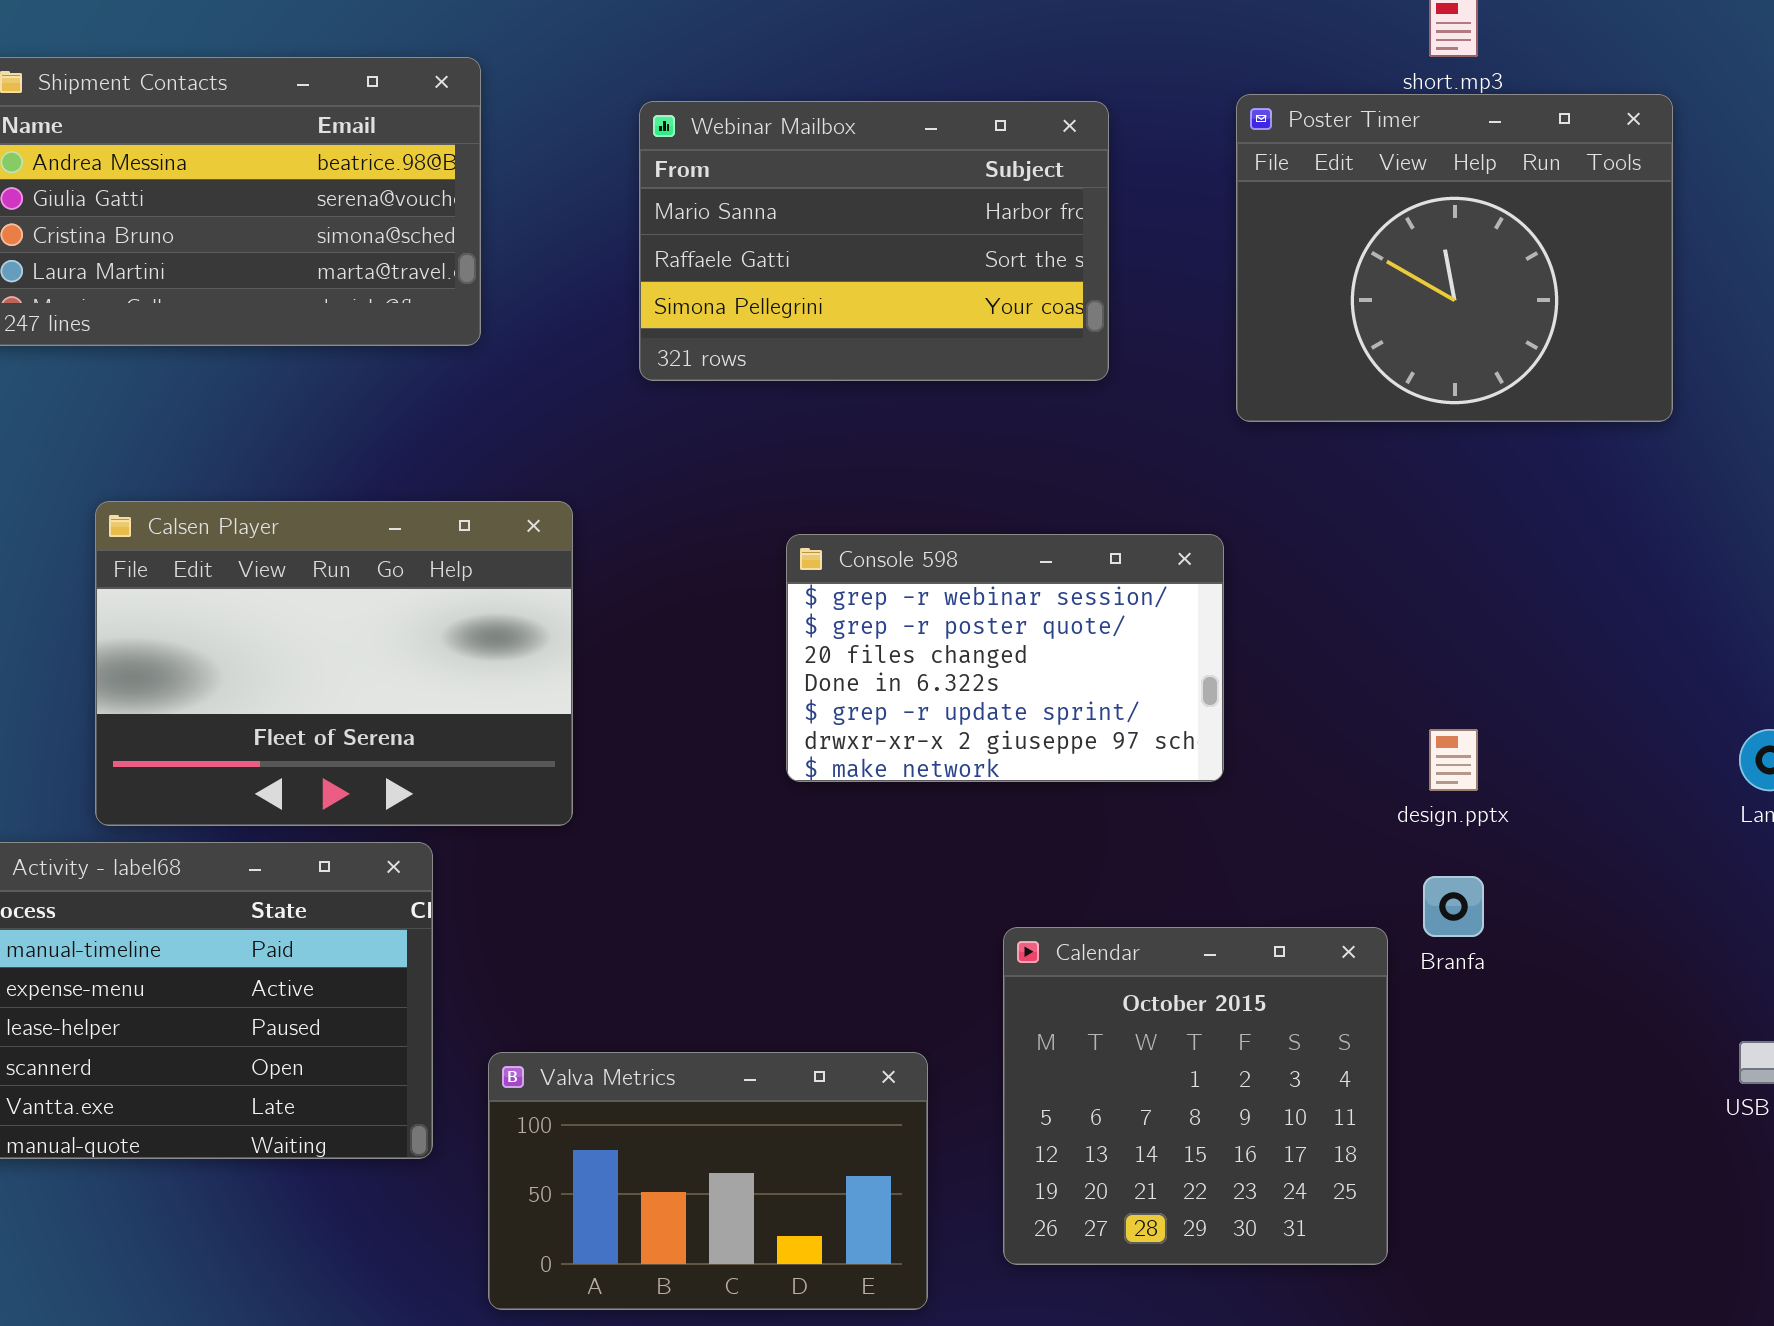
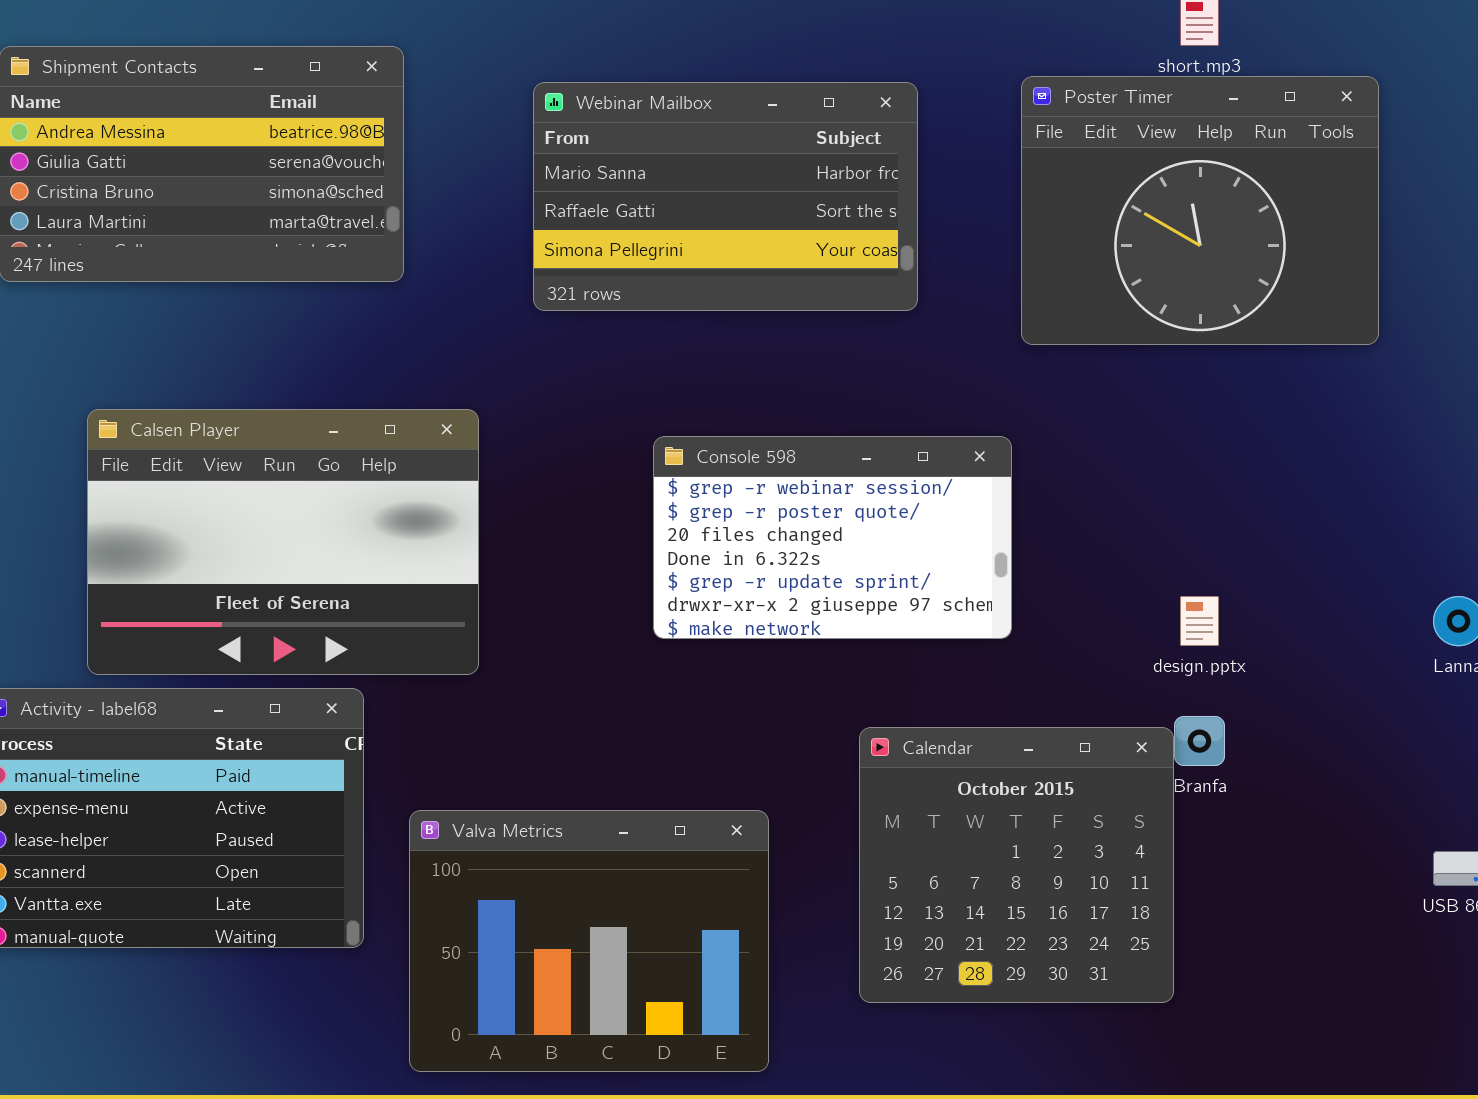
Calendar: [1003,927,1388,1265] -> [859,727,1174,1003], moved
Valva Metrics: [488,1052,928,1310] -> [409,810,769,1072], resized

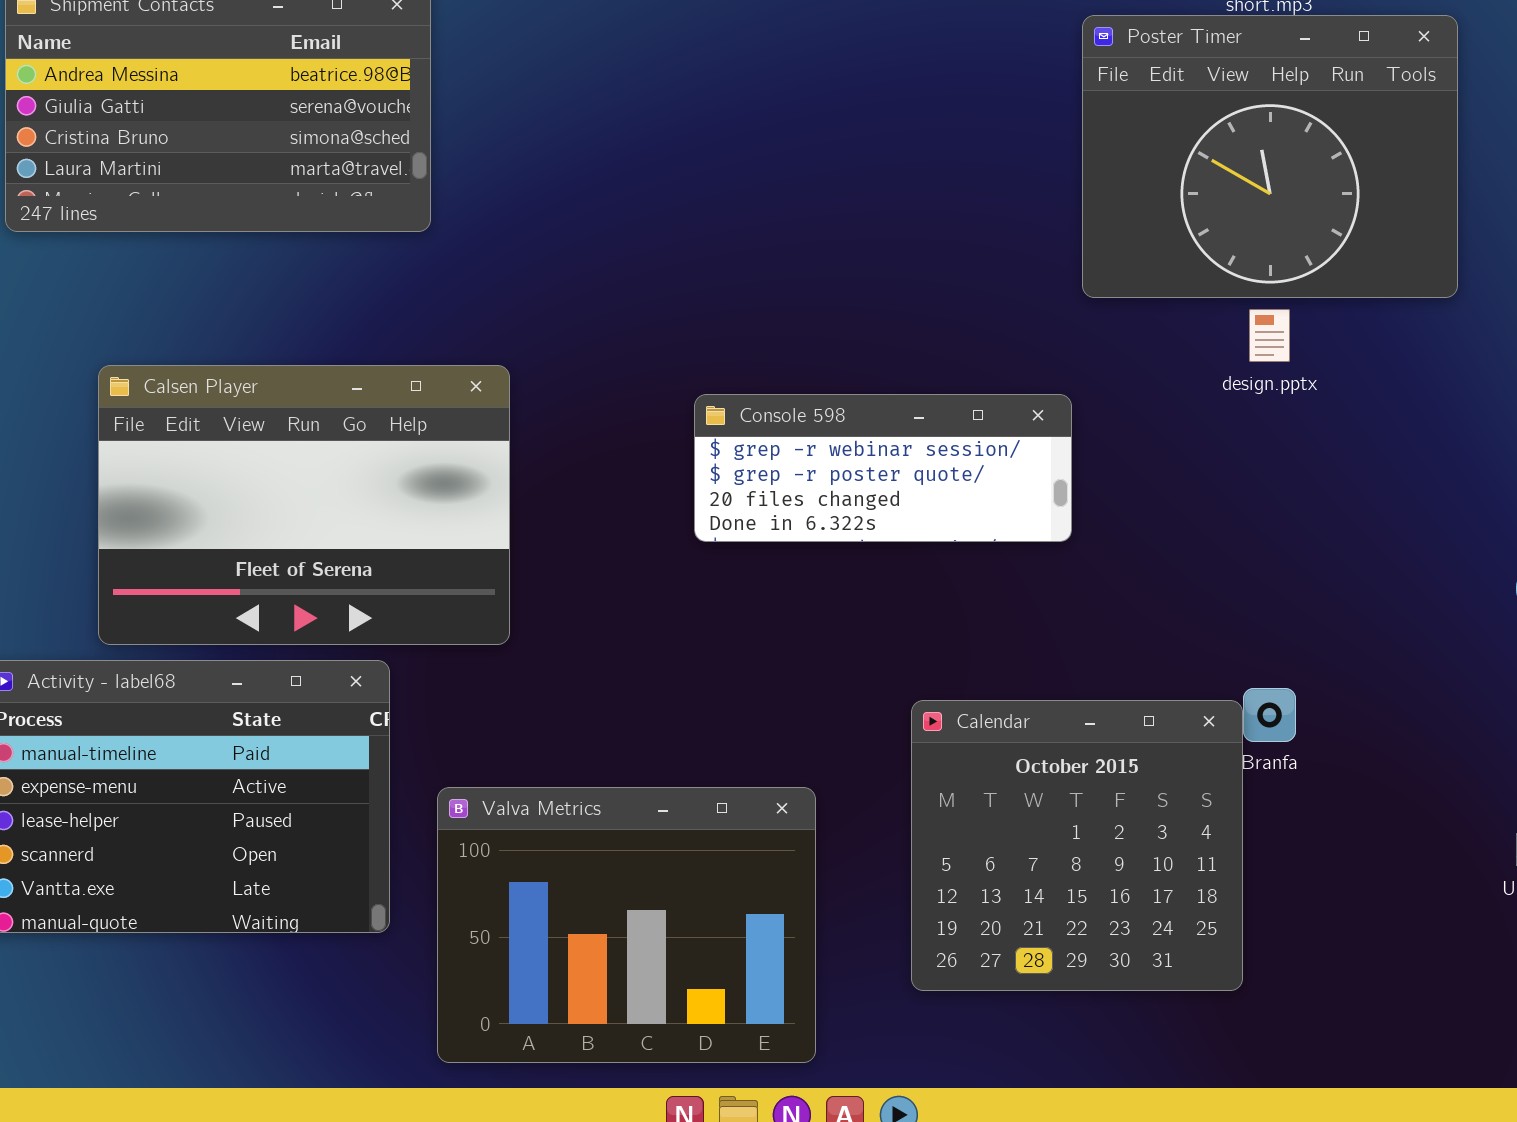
Webinar Mailbox: [533,82,918,311] -> none, closed
Console 598: [653,436,1012,639] -> [694,394,1072,542], resized
design.pptx: [1180,596,1219,646] -> [1249,309,1290,362], moved

